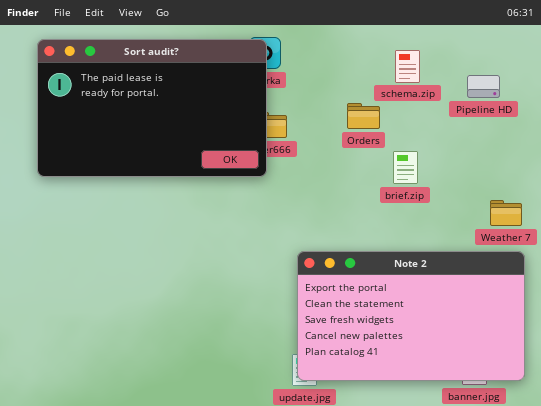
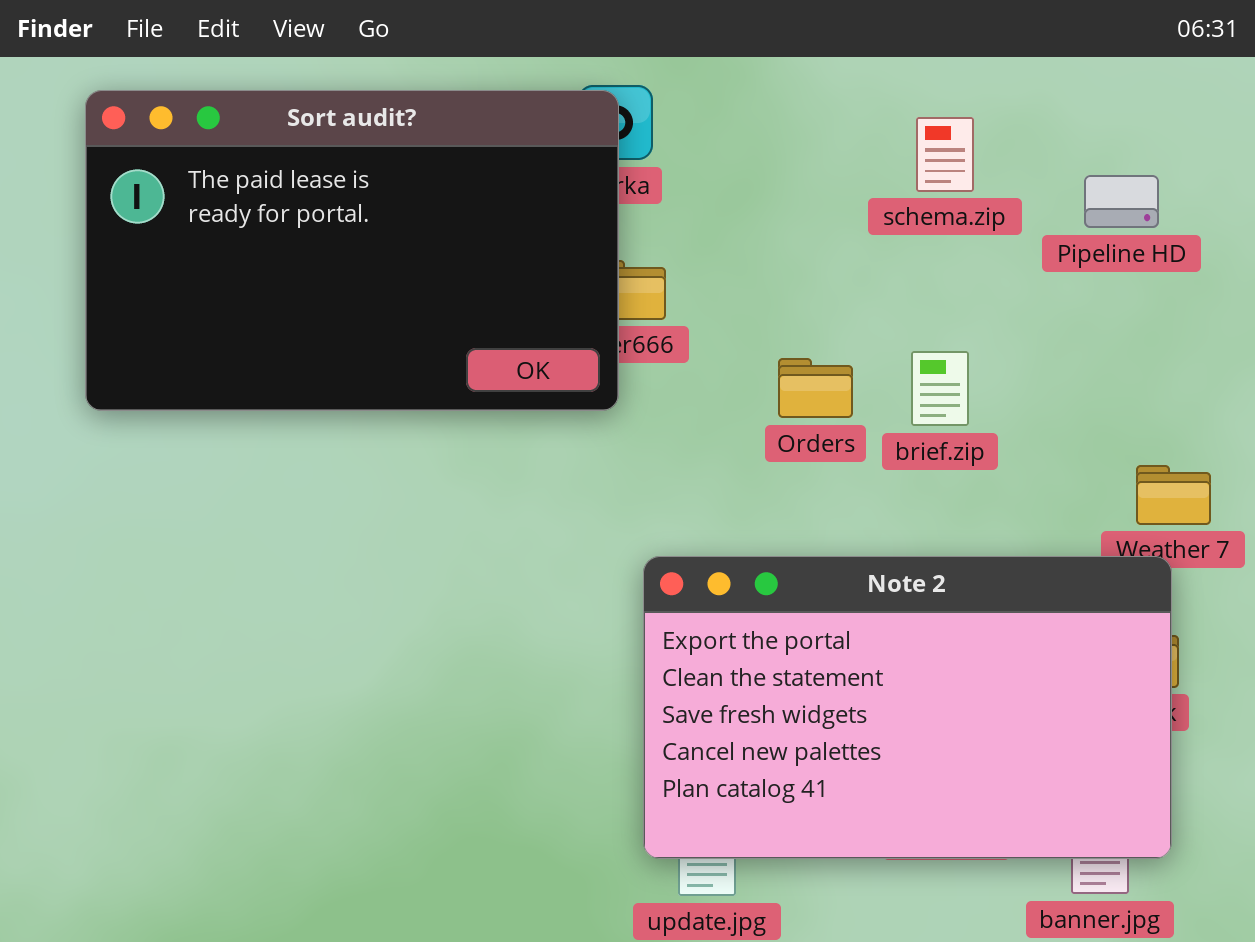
Orders: [347,103,380,129] -> [778,358,853,418], moved
Note 2: [297,251,525,381] -> [643,556,1172,859], moved

